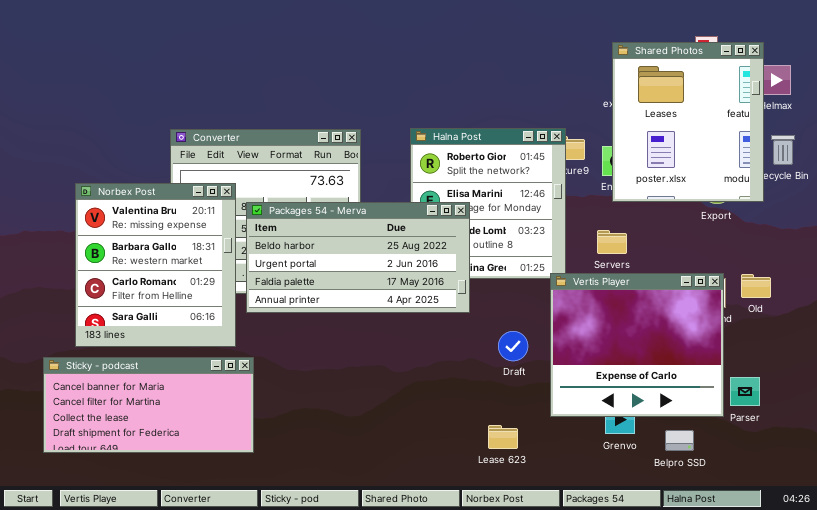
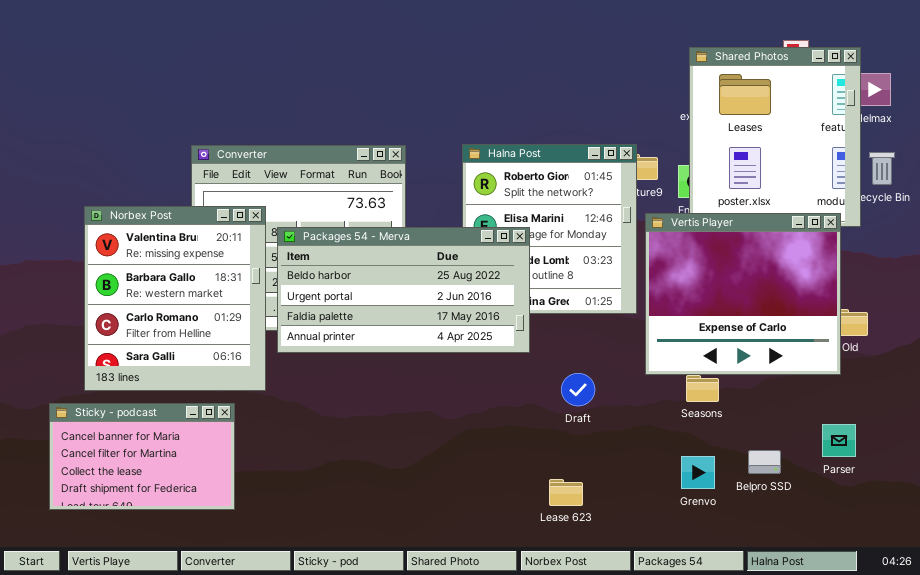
Vertis Player: [550,273,724,417] -> [645,213,841,375], moved
Sticky - podcast: [43,357,254,453] -> [49,403,235,510], resized
Belpro SSD: [665,430,694,451] -> [748,450,781,474], moved

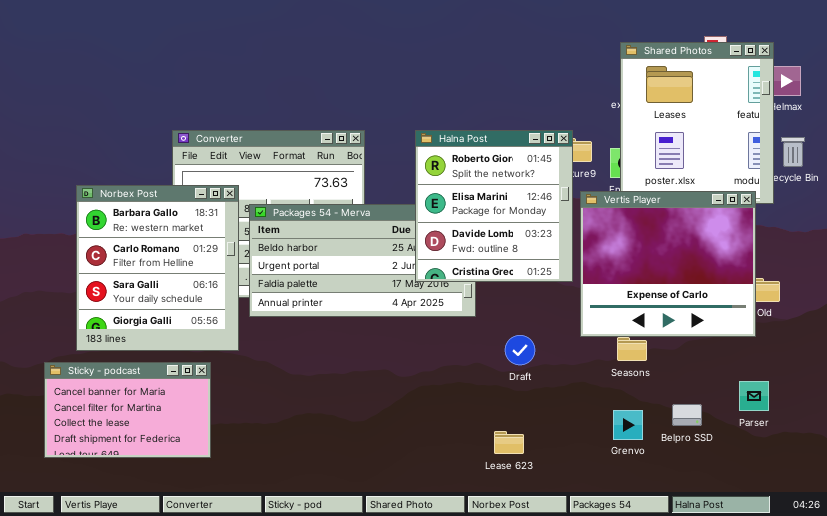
Halna Post: [462,144,637,314] -> [415,130,573,282], raised
Norbex Post: [84,206,266,391] -> [76,185,239,351], scrolled down 1 row

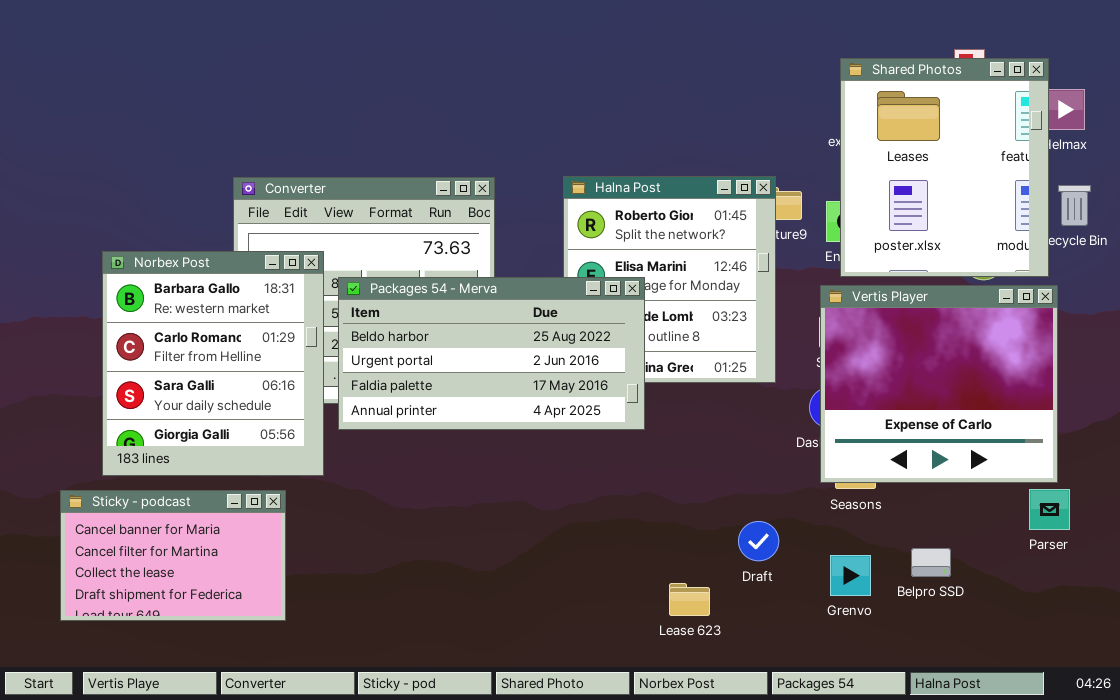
Vertis Player: [580,191,756,337] -> [820,285,1058,483], moved
Packages 54 - Merva: [249,204,476,317] -> [338,277,645,430], raised
Draft: [505,335,535,365] -> [738,521,779,561], moved
Parser: [739,381,769,411] -> [1029,489,1070,530], moved

